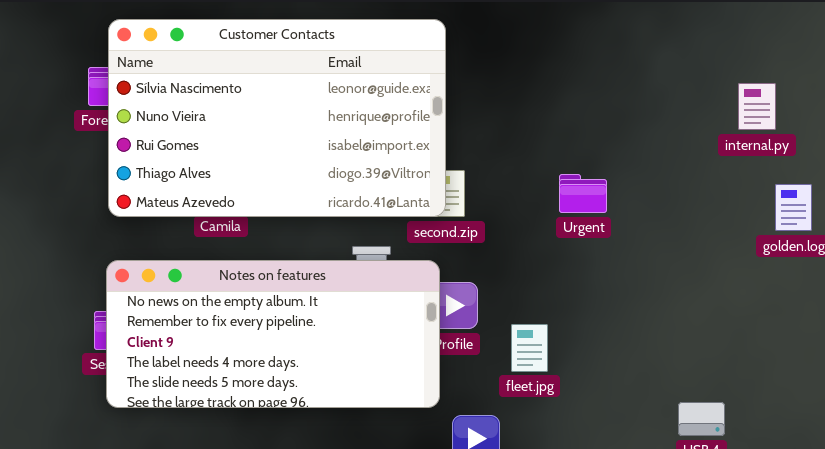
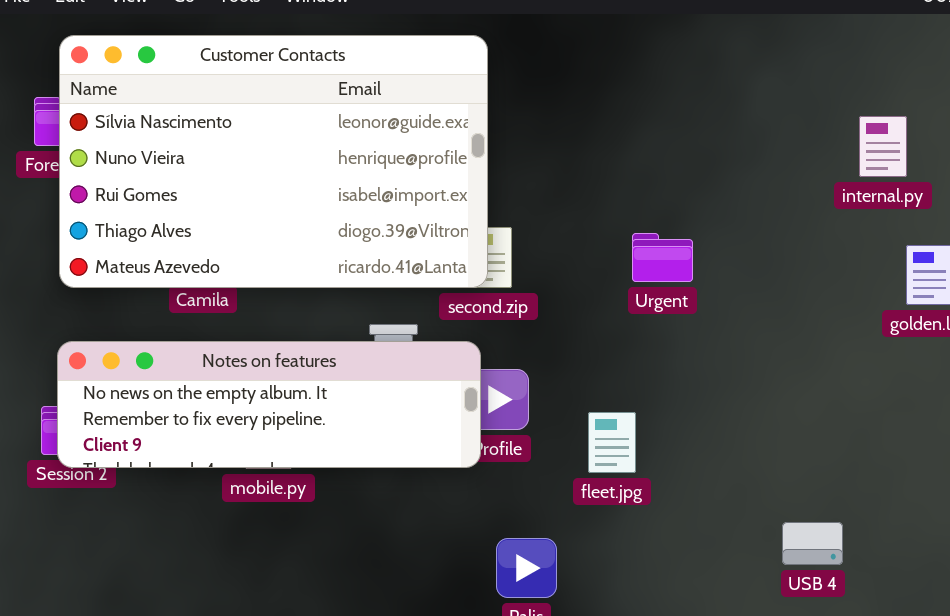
Notes on features: [106,260,440,408] -> [57,341,481,468], resized
fleet.jpg: [511,324,548,372] -> [588,412,636,473], moved

